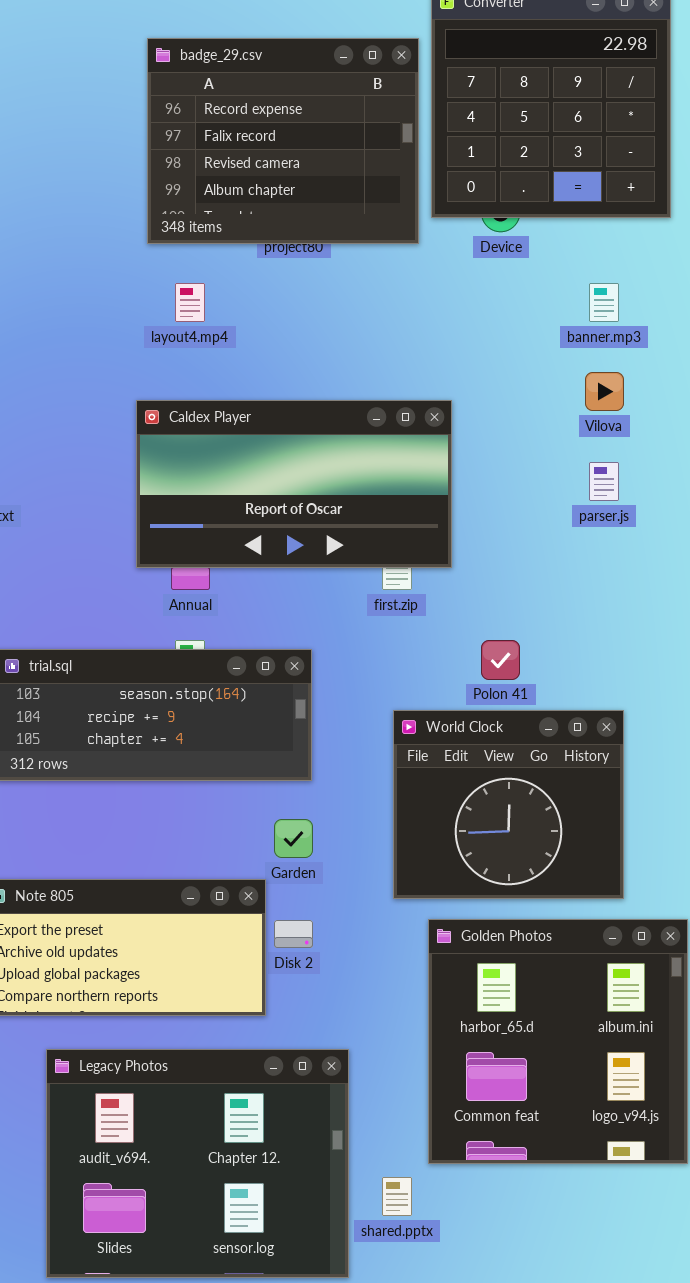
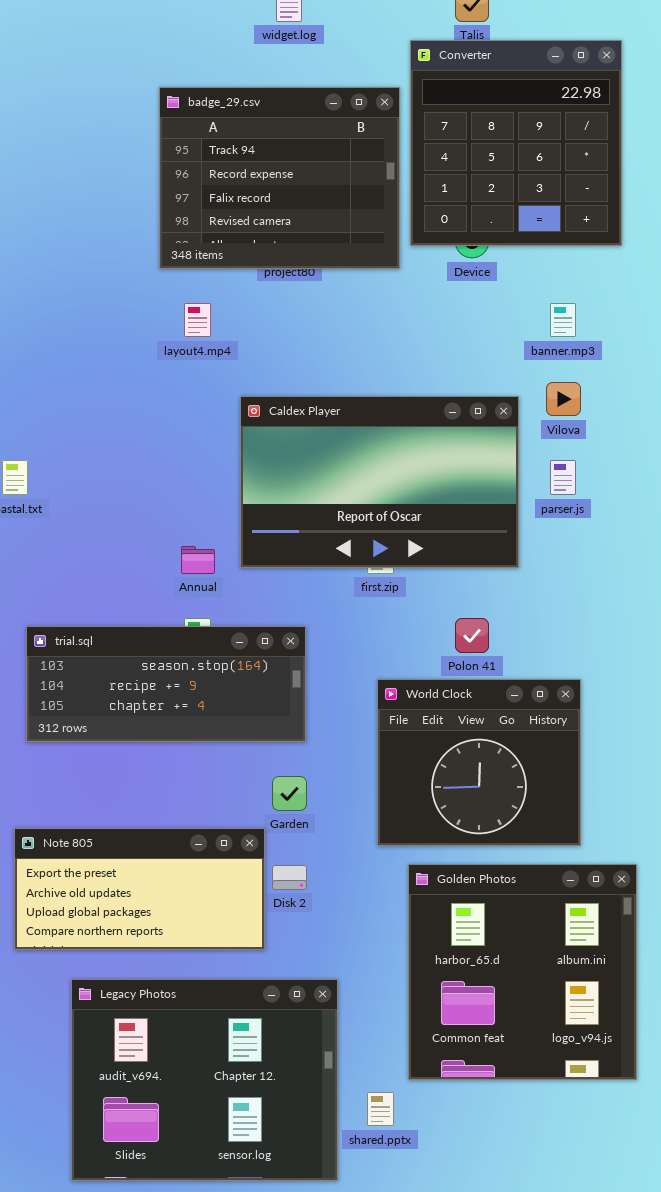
badge_29.csv: [147,38,419,244] -> [159,87,400,269], scrolled up 1 row
Caldex Player: [136,400,452,568] -> [240,396,519,568], moved, resized

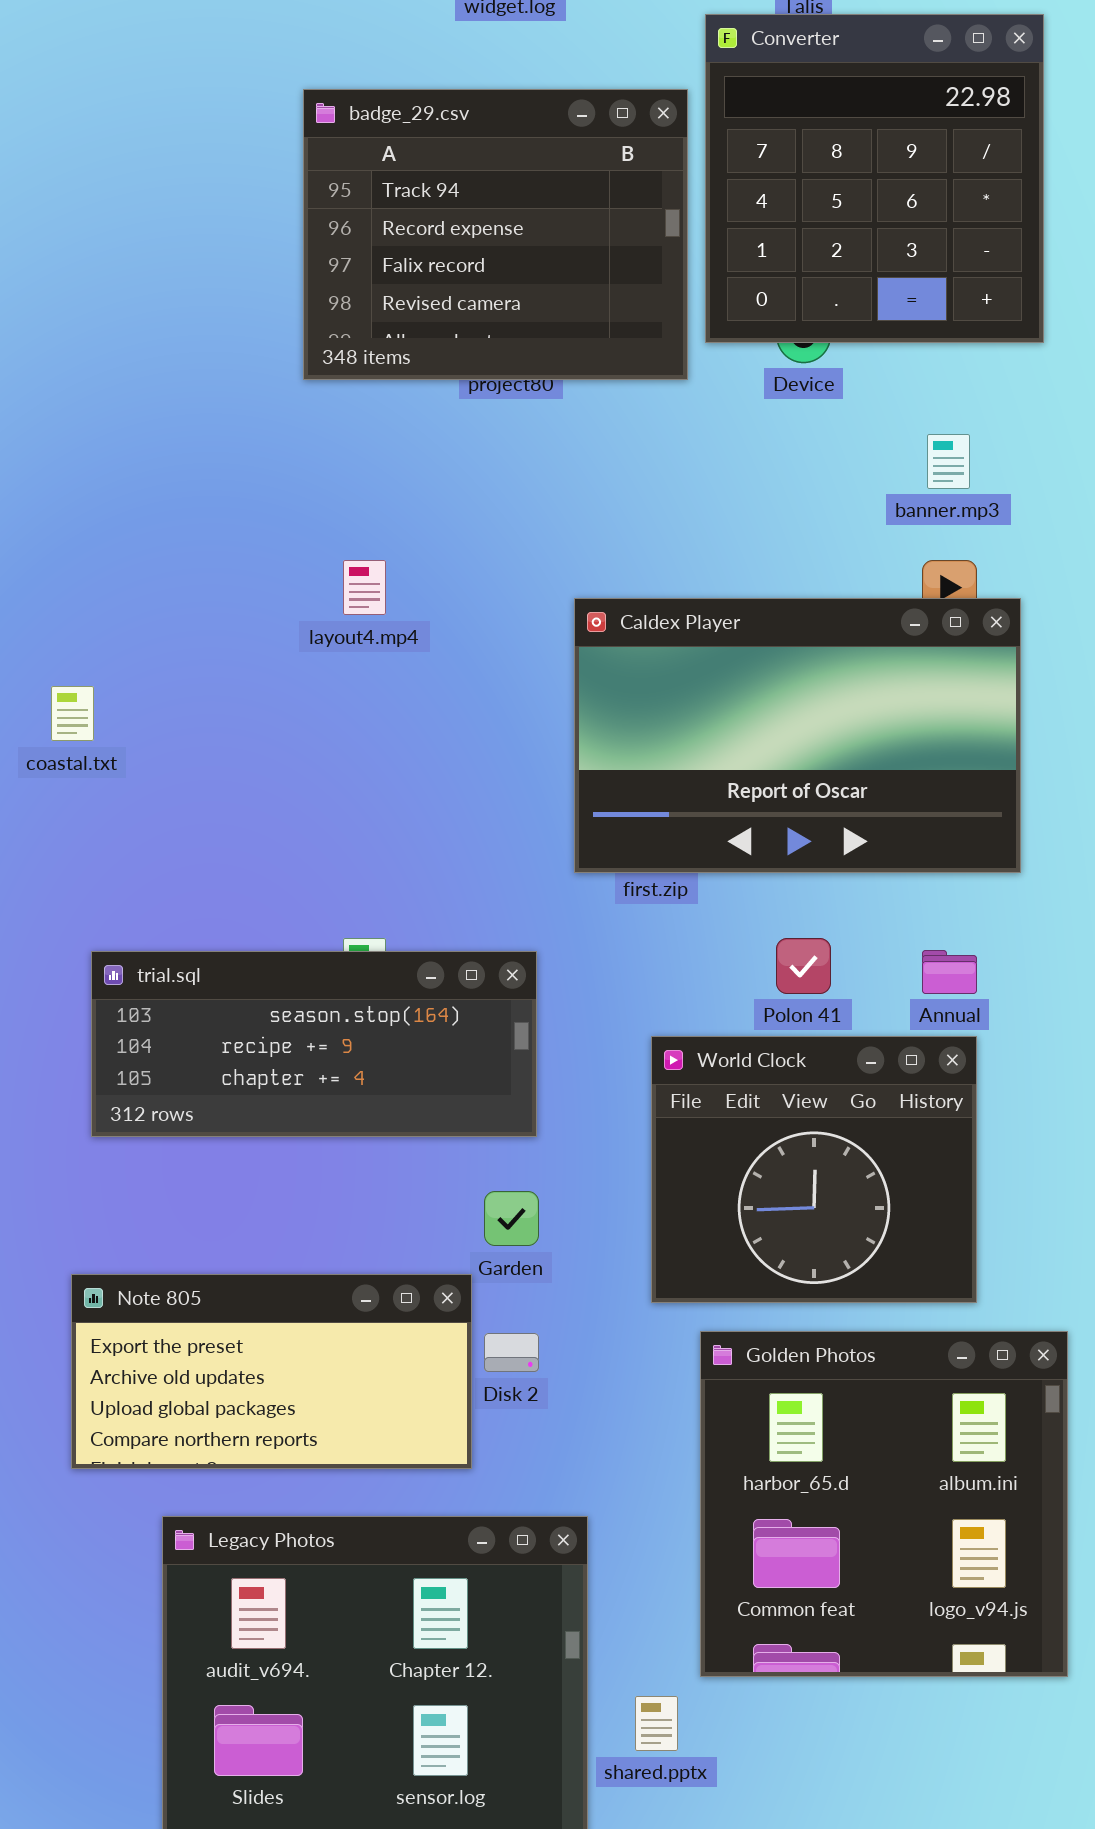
layout4.mp4: [184,303,211,337] -> [343,560,386,615], moved
Caldex Player: [240,396,519,568] -> [574,598,1021,873], moved
Annual: [181,546,215,574] -> [922,950,977,994], moved

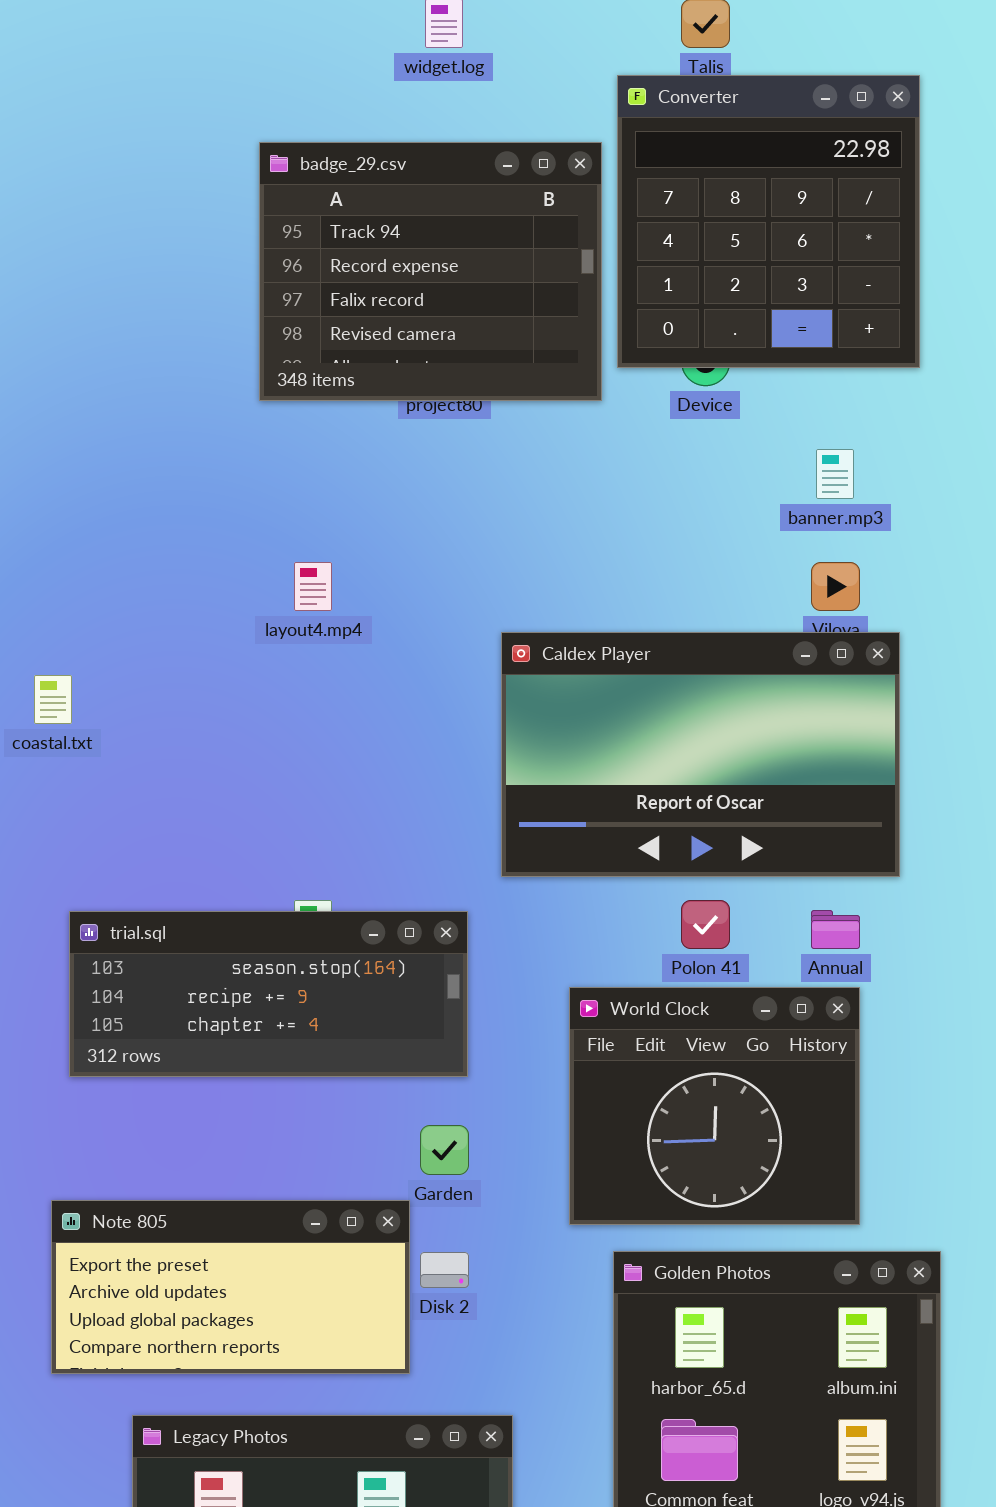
Caldex Player: [574,598,1021,873] -> [501,632,900,877], moved

